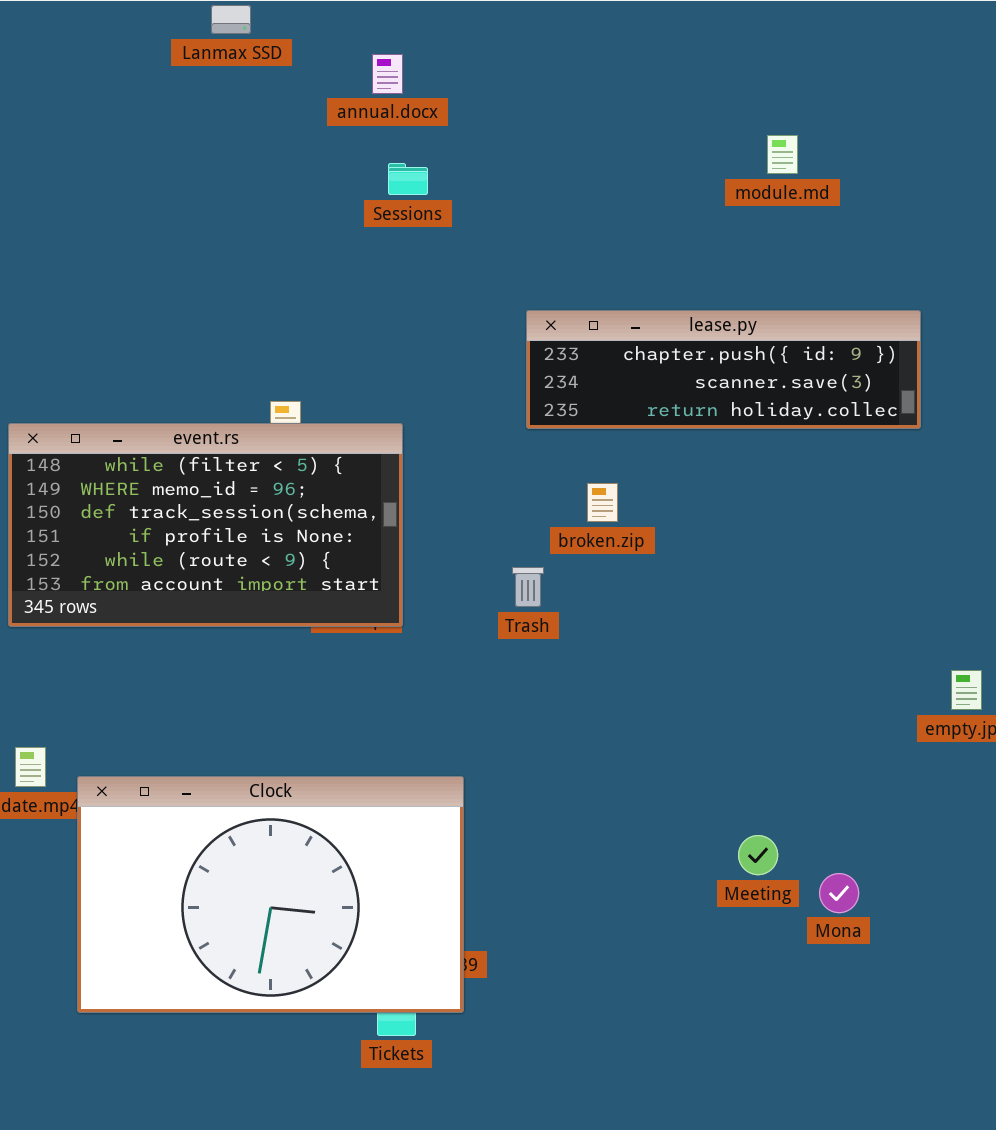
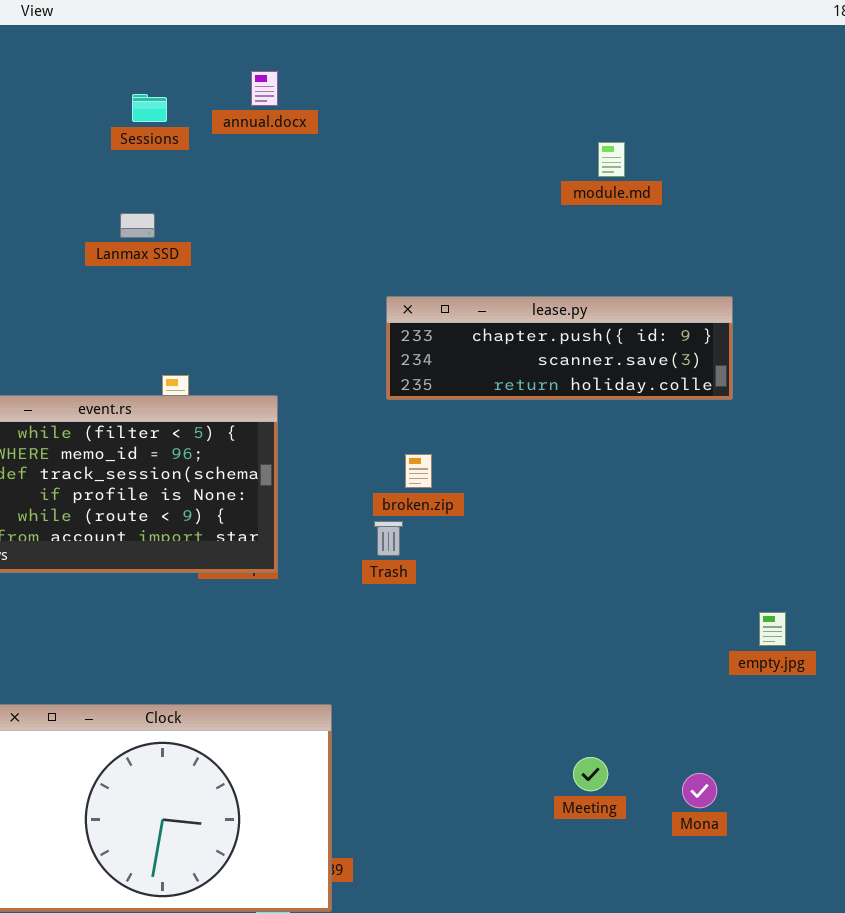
Lanmax SSD: [211,5,251,34] -> [120,213,155,238], moved
Sessions: [388,163,428,195] -> [132,94,167,122], moved
broken.zip: [587,483,618,522] -> [405,454,432,488], moved
Mona: [819,873,859,913] -> [682,773,717,808], moved

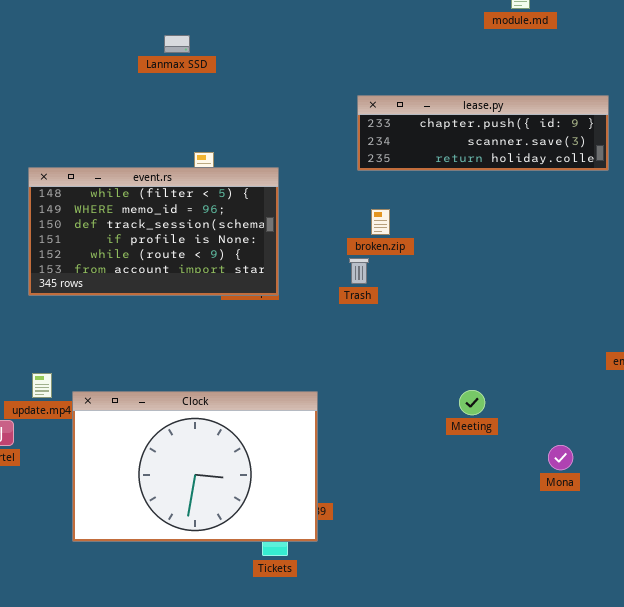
Meeting: [573,757,608,791] -> [459,390,485,415], moved
Mona: [682,773,717,808] -> [548,445,573,470], moved

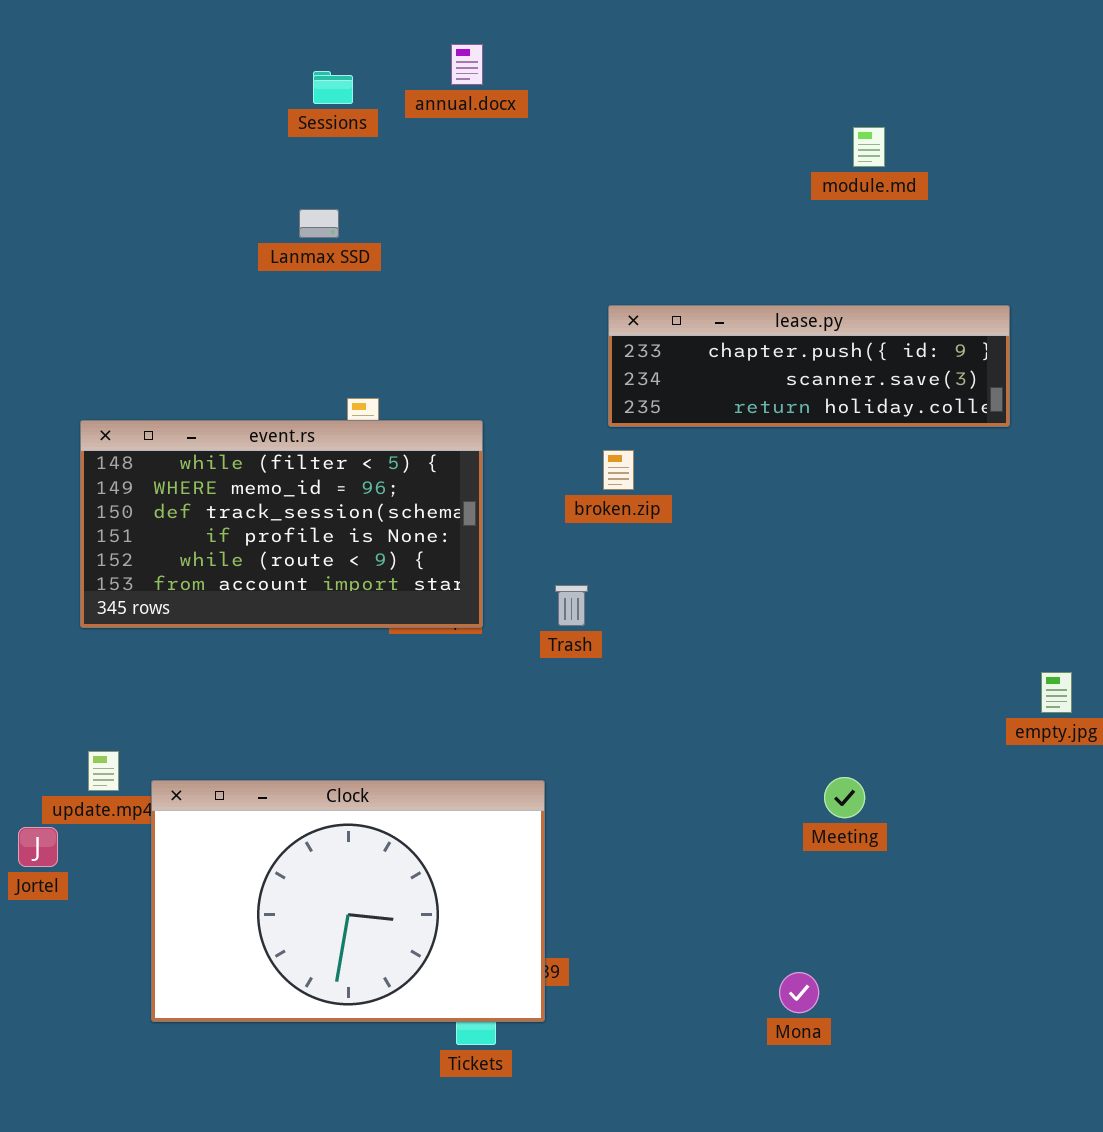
broken.zip: [371,209,390,235] -> [603,450,634,490], moved
Trash: [349,258,369,284] -> [555,585,588,626], moved
Meeting: [459,390,485,415] -> [824,777,865,818], moved
Mona: [548,445,573,470] -> [779,972,819,1013], moved

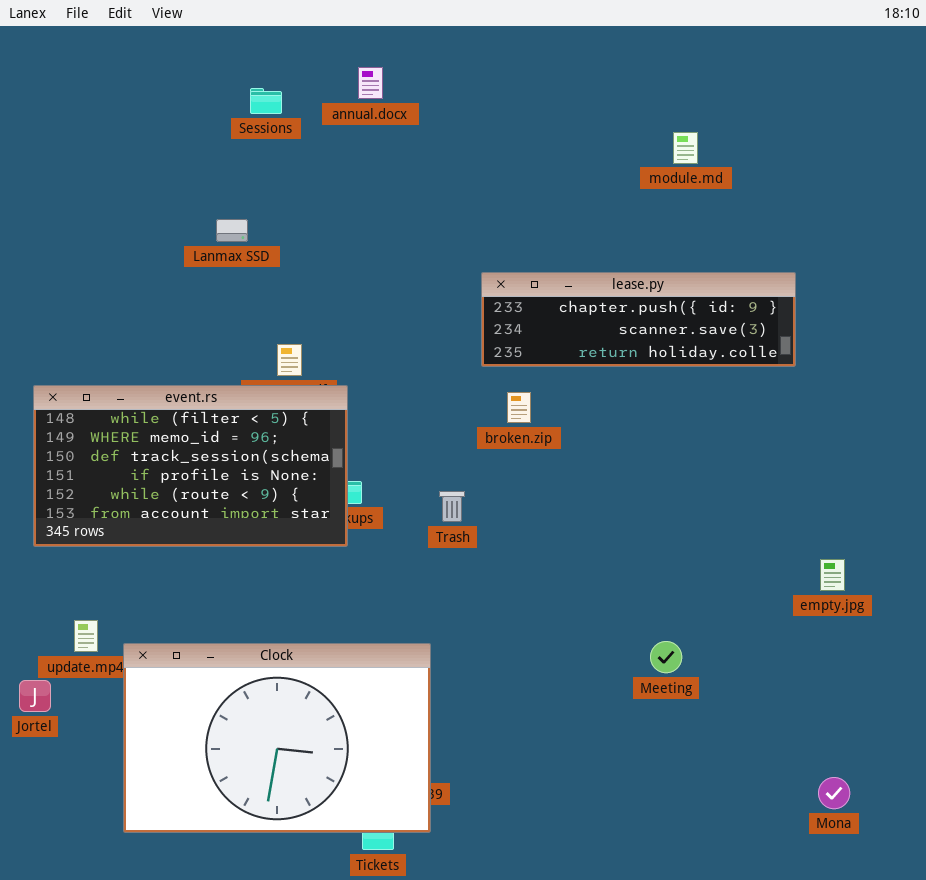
Lanmax SSD: [299,209,339,238] -> [216,219,248,242], moved
event.rs: [80,420,483,628] -> [33,385,348,547], moved
broken.zip: [603,450,634,490] -> [507,392,531,423], moved
Mona: [779,972,819,1013] -> [818,777,850,809], moved

